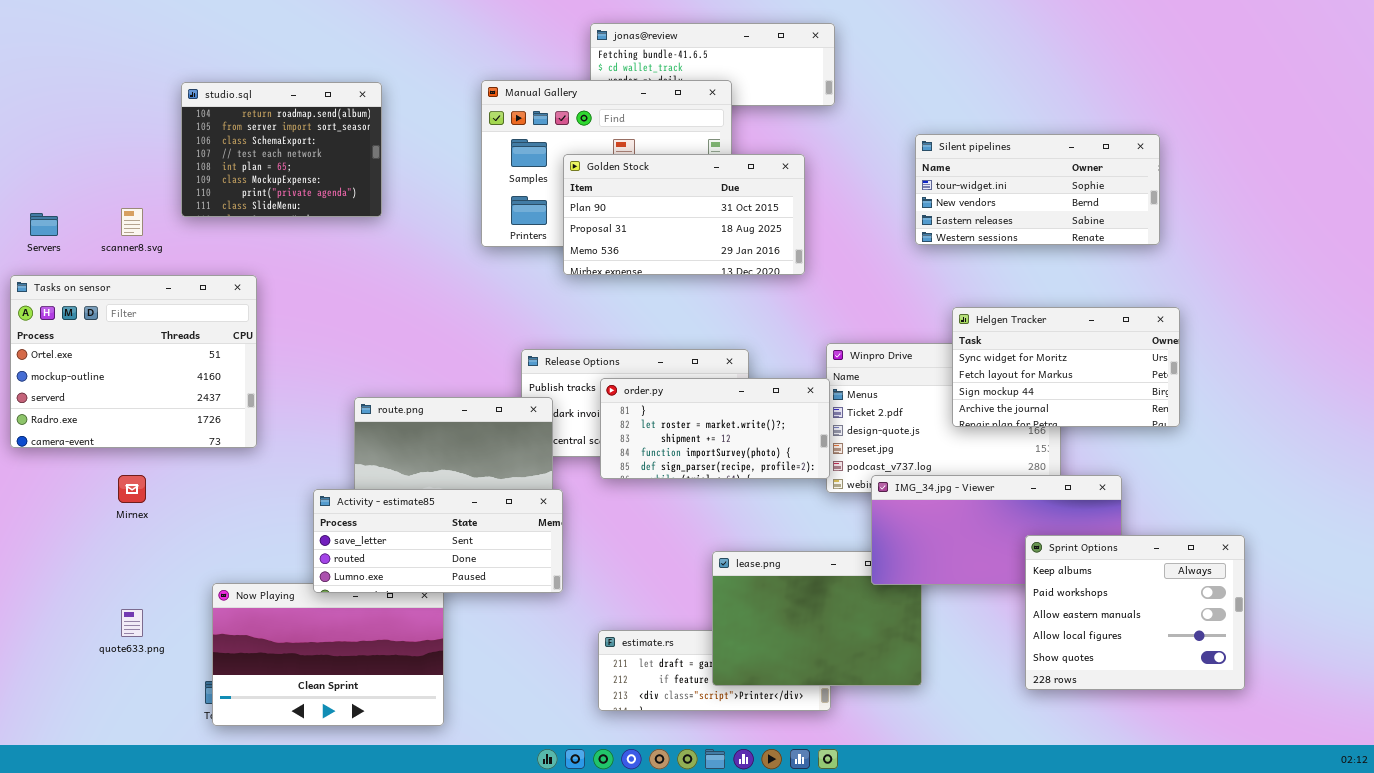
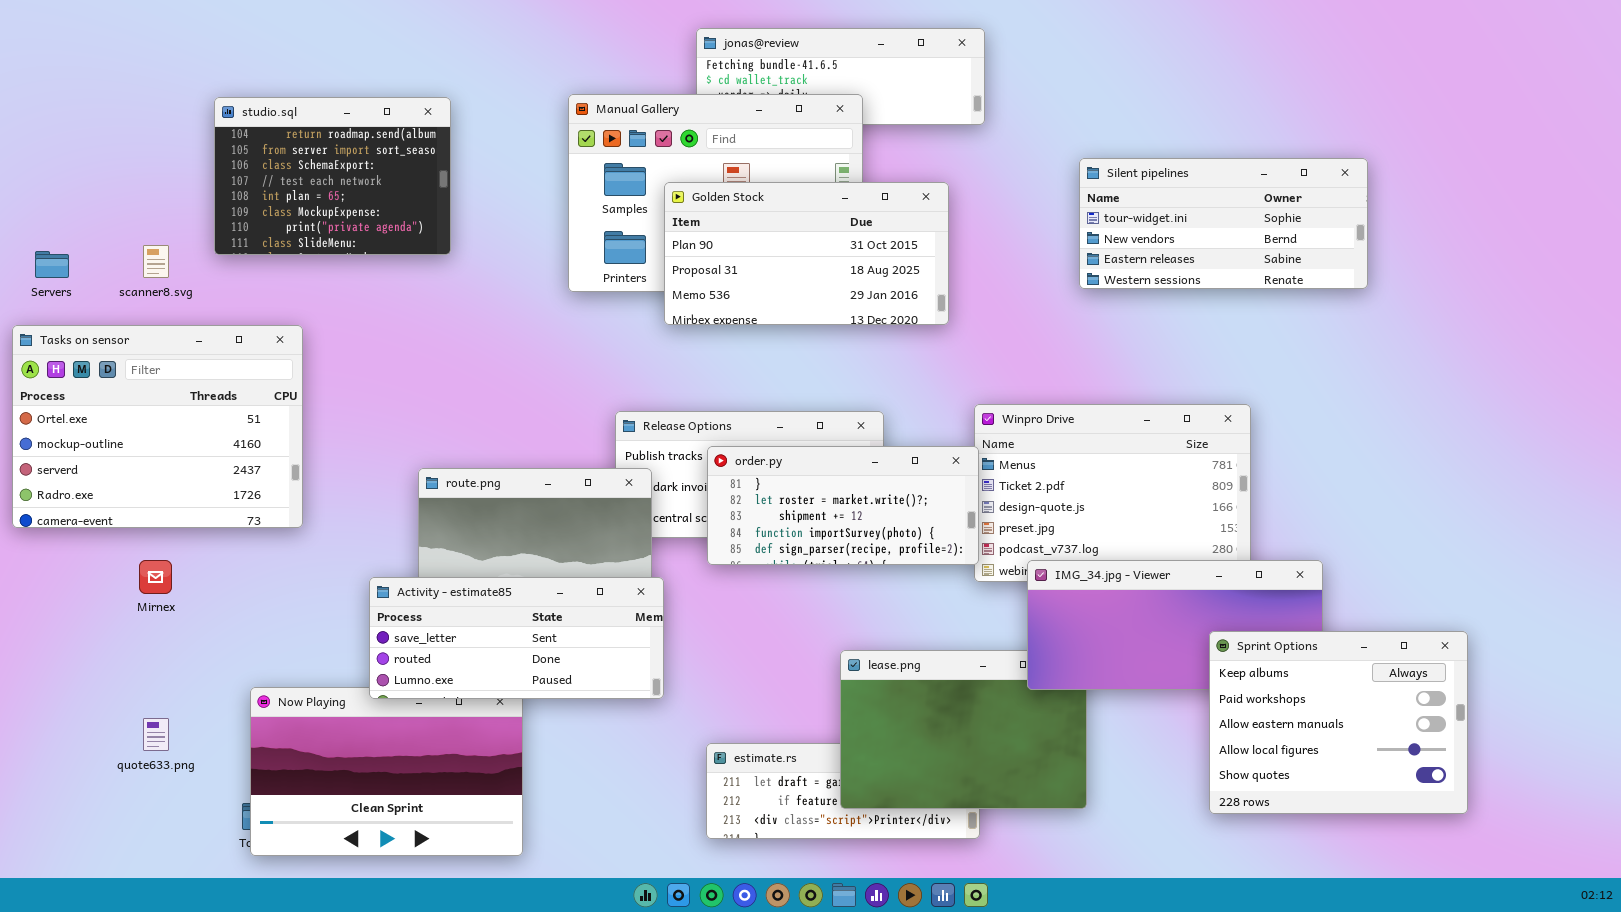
Helgen Tracker: [952,307,1180,427] -> none, closed

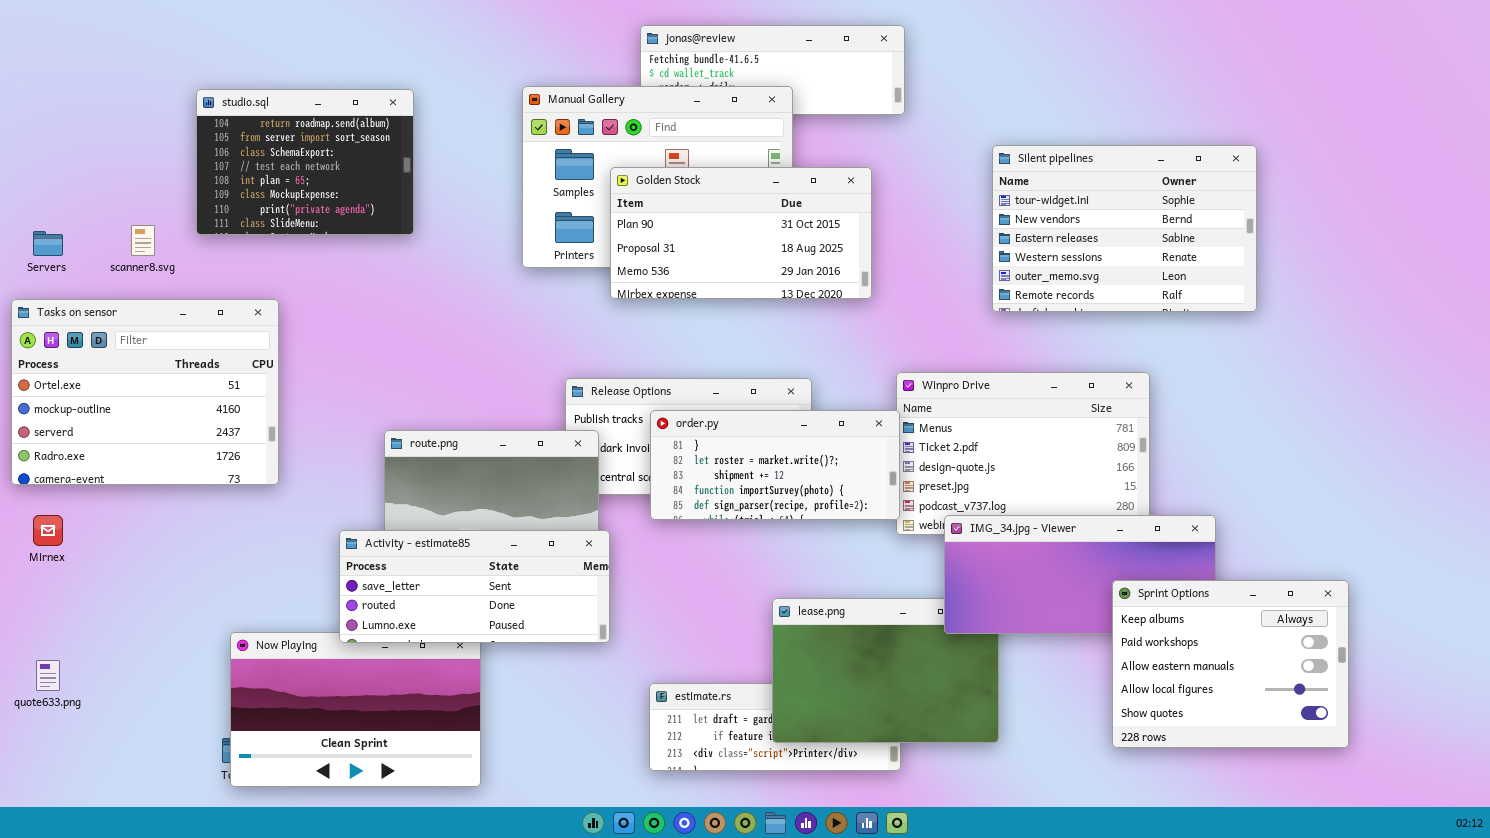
Silent pipelines: [1079,158,1368,289] -> [992,145,1257,312], resized
Mirnex: [139,560,172,594] -> [33,515,63,546], moved
quote633.png: [143,718,169,751] -> [36,660,60,691], moved

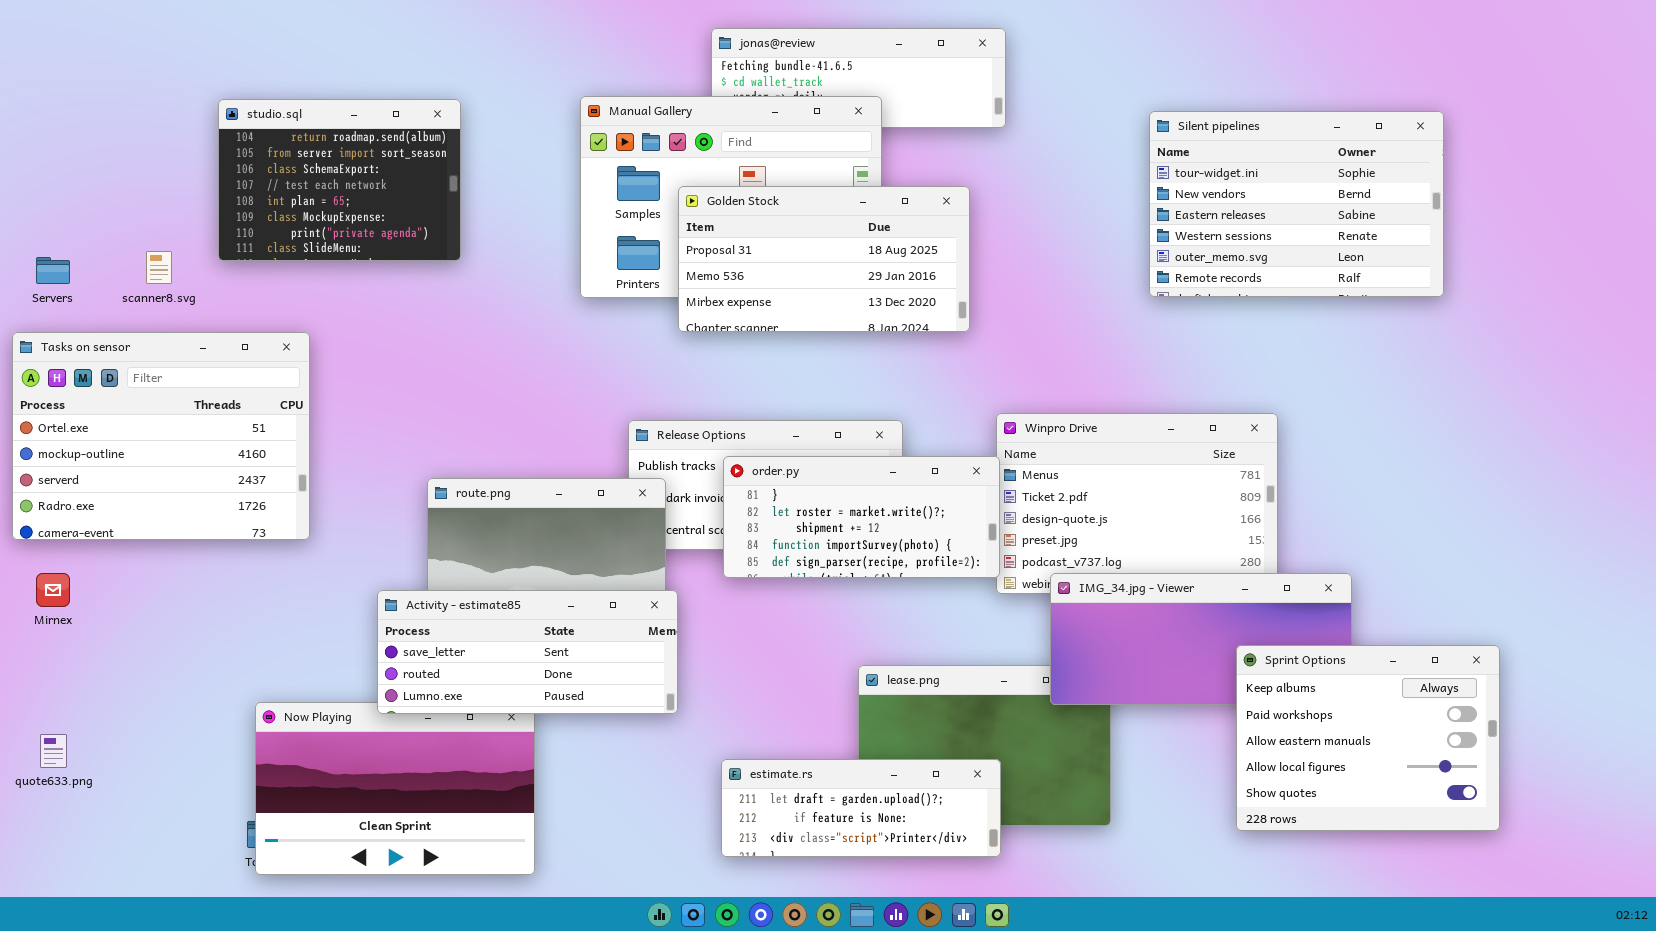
Silent pipelines: [992,145,1257,312] -> [1149,111,1444,297], moved
Golden Stock: [610,167,872,299] -> [678,186,970,332], scrolled down 1 row
estimate.rs: [649,683,901,771] -> [721,759,1001,857], raised

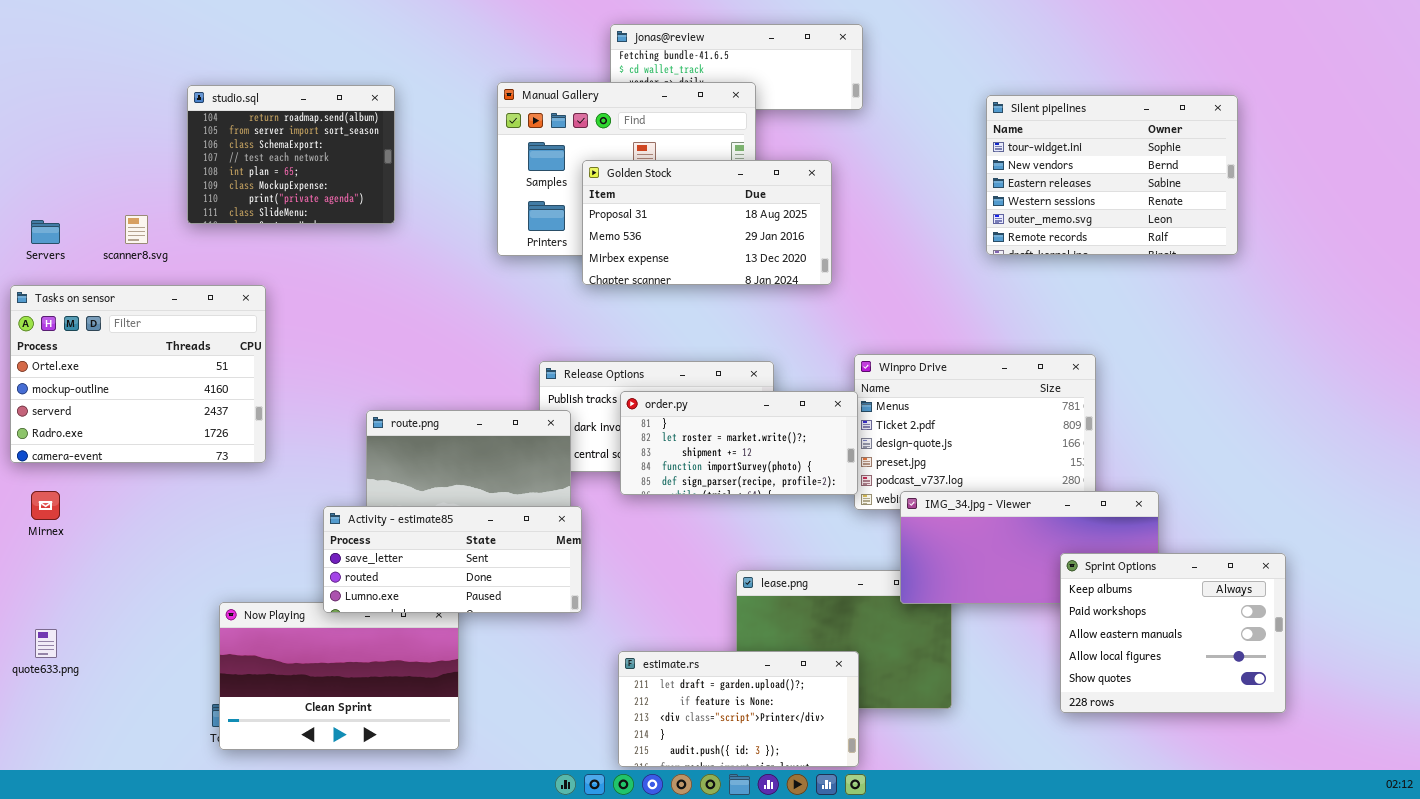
estimate.rs: [721,759,1001,857] -> [618,651,859,767], resized

